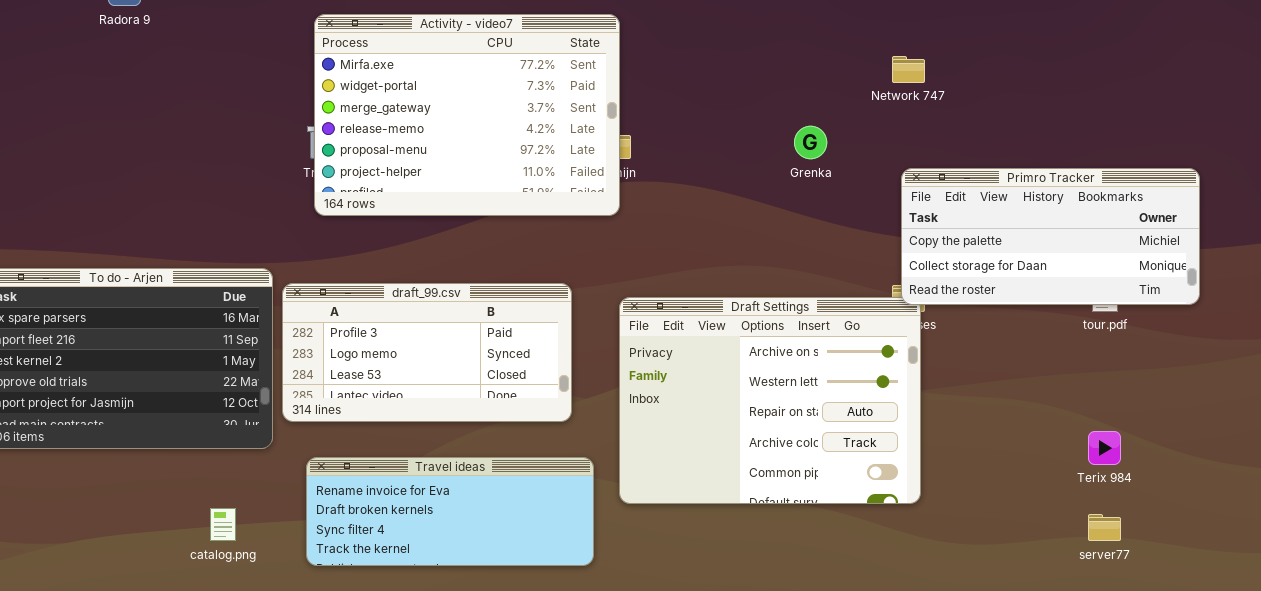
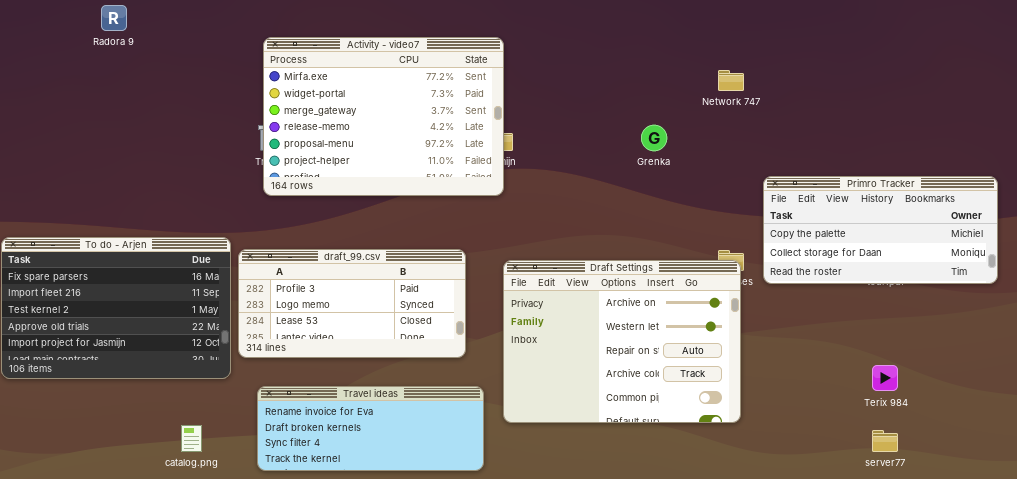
Primro Tracker: [901,168,1200,305] -> [763,176,998,284], moved

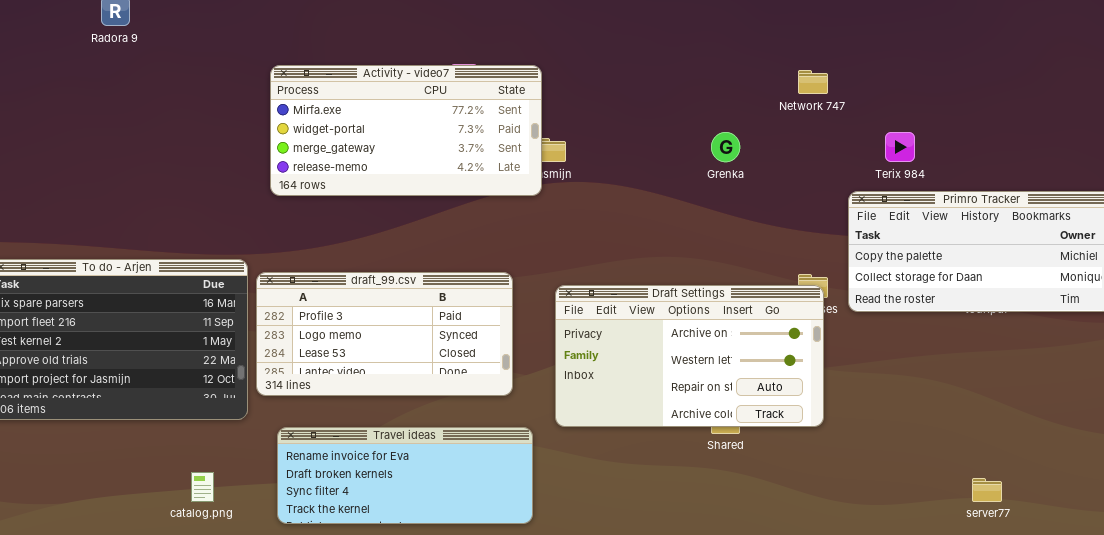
Activity - video7: [263,37,504,196] -> [270,65,542,196], moved, resized
Draft Settings: [503,260,741,423] -> [555,285,824,427], resized
Terix 984: [872,365,898,391] -> [885,132,915,162], moved

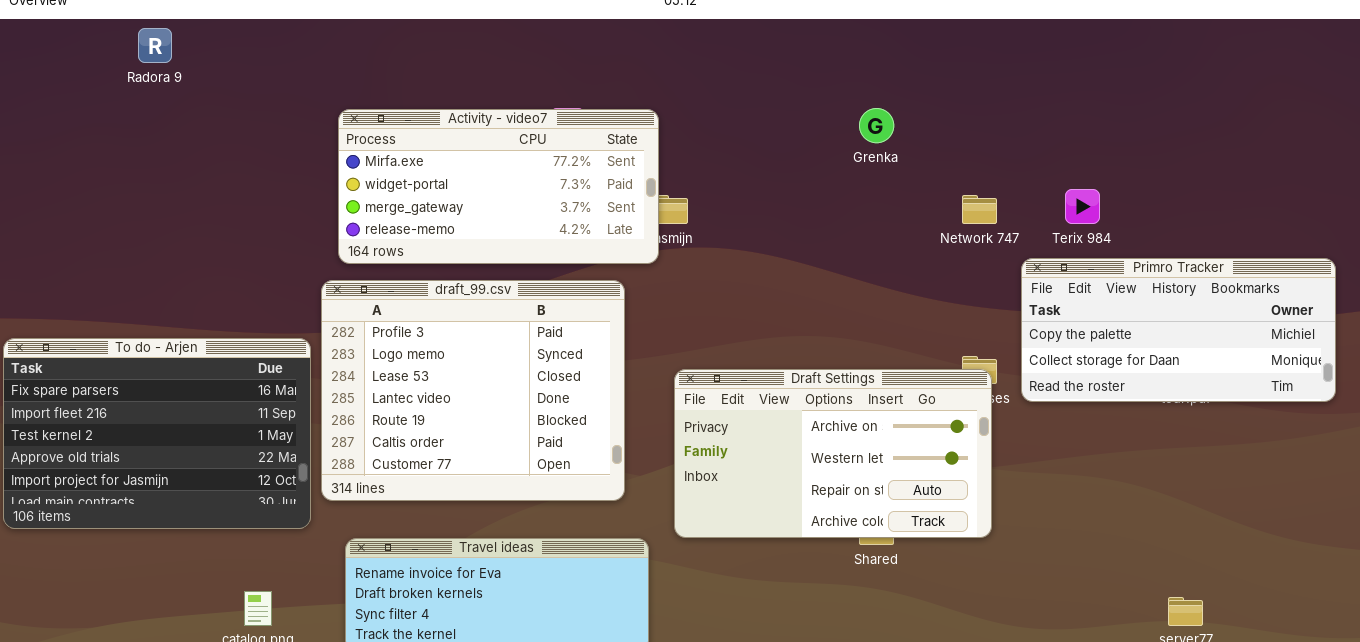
Network 747: [798,70,828,94] -> [962,195,997,224], moved
Grenka: [711,132,740,162] -> [859,108,894,143], moved
draft_99.csv: [256,272,513,396] -> [321,280,625,501], resized

